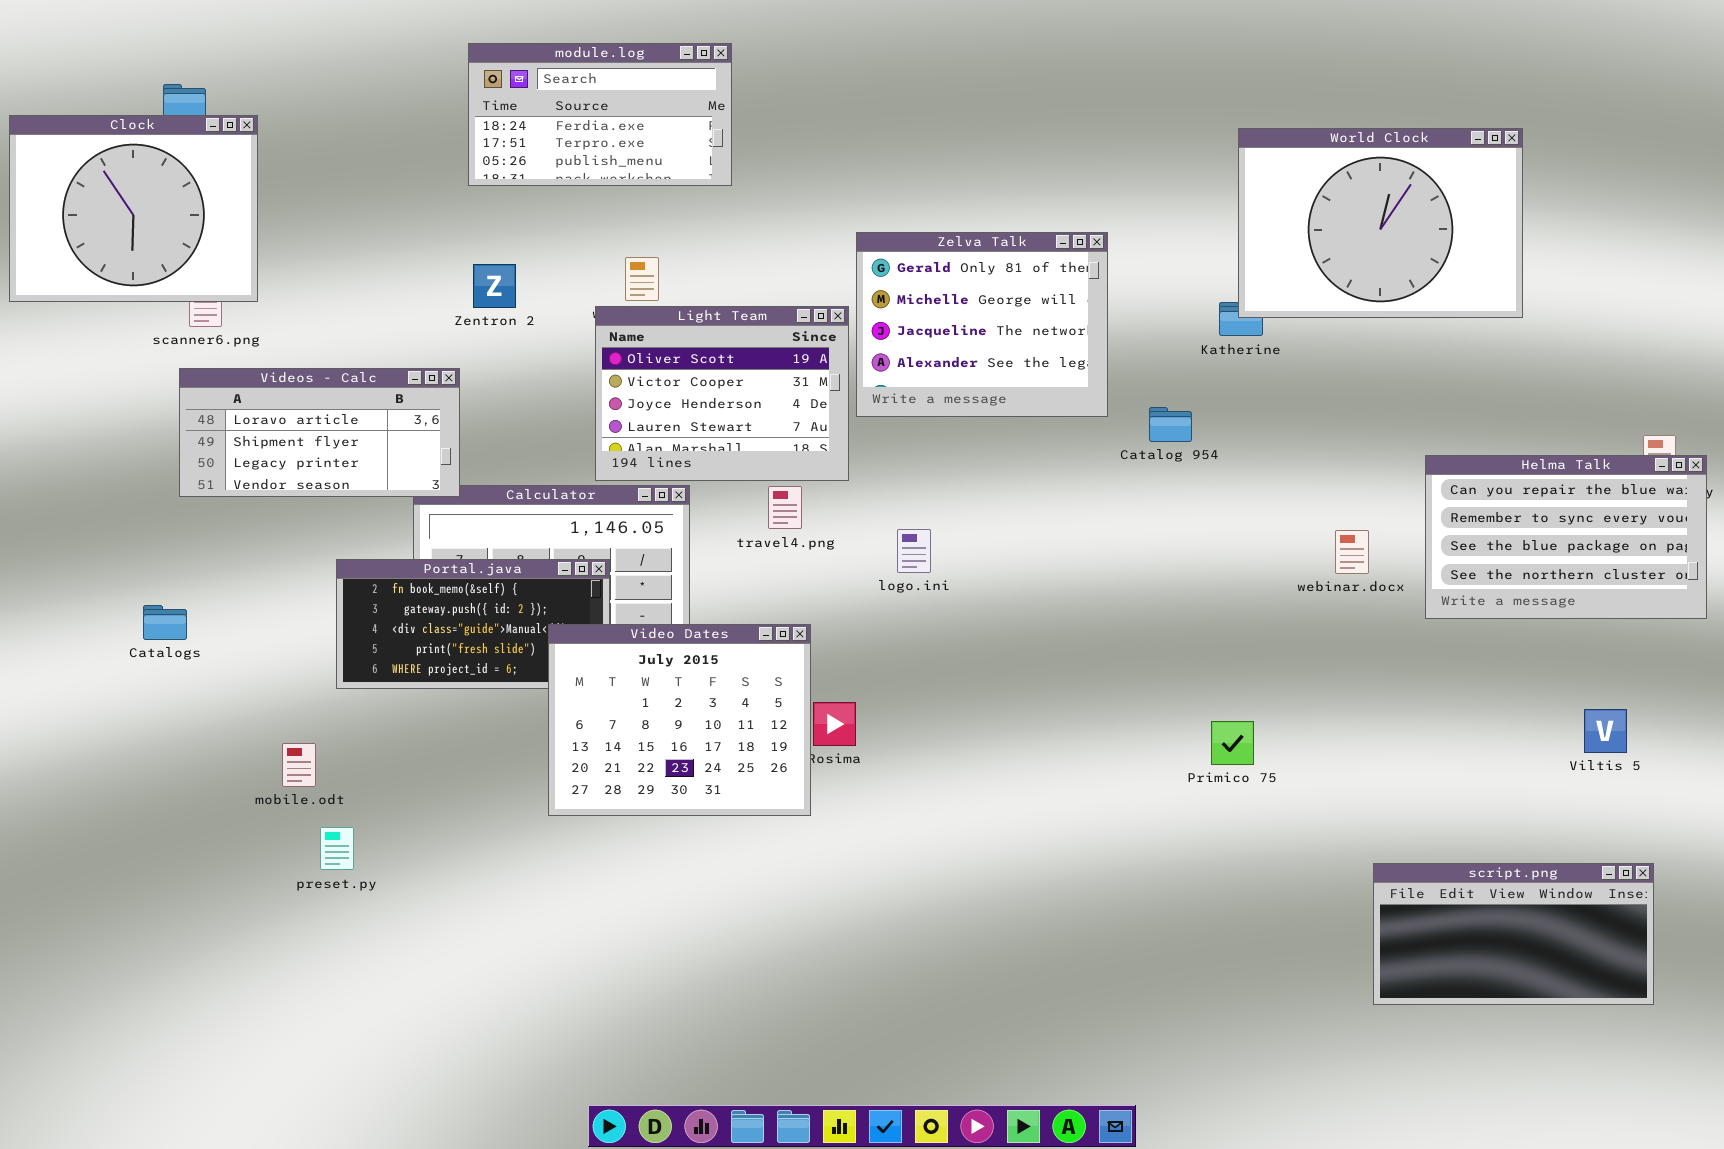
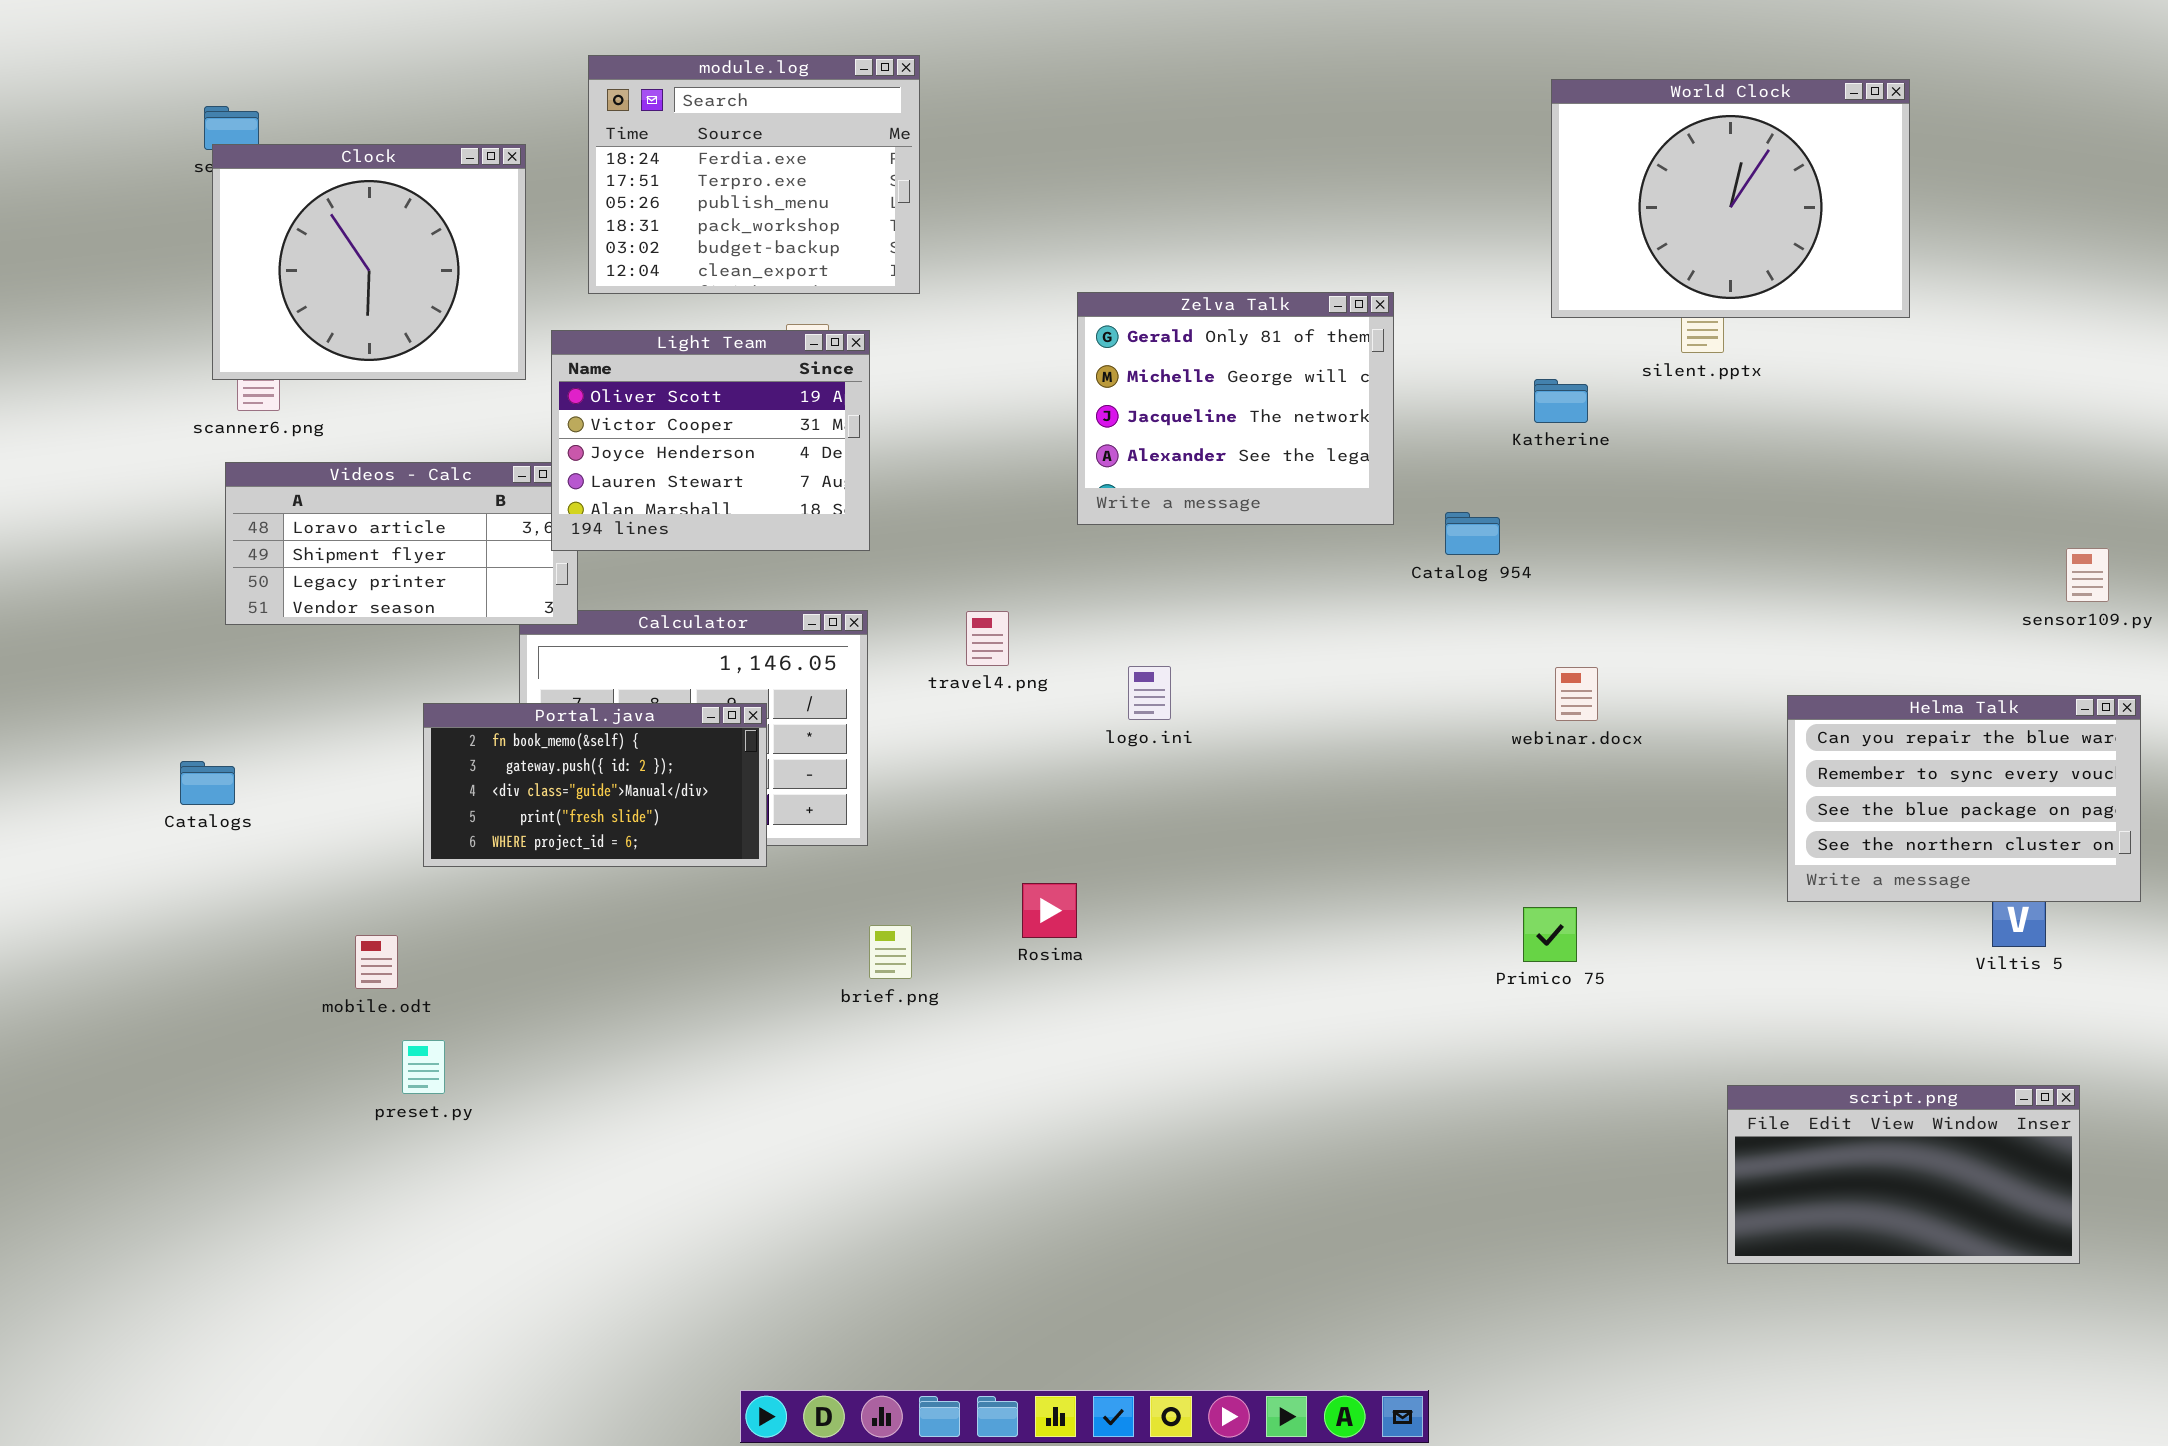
module.log: [468,43,732,186] -> [588,55,920,294], resized
Clock: [9,115,258,302] -> [212,144,526,380], moved
World Clock: [1238,128,1523,318] -> [1551,79,1910,318], moved
Light Team: [595,306,849,481] -> [551,330,870,551], moved
Helma Talk: [1425,455,1707,619] -> [1787,695,2141,902], moved
webinar.docx: [1335,530,1369,574] -> [1555,667,1598,721], moved
Video Dates: [548,624,811,816] -> none, closed

